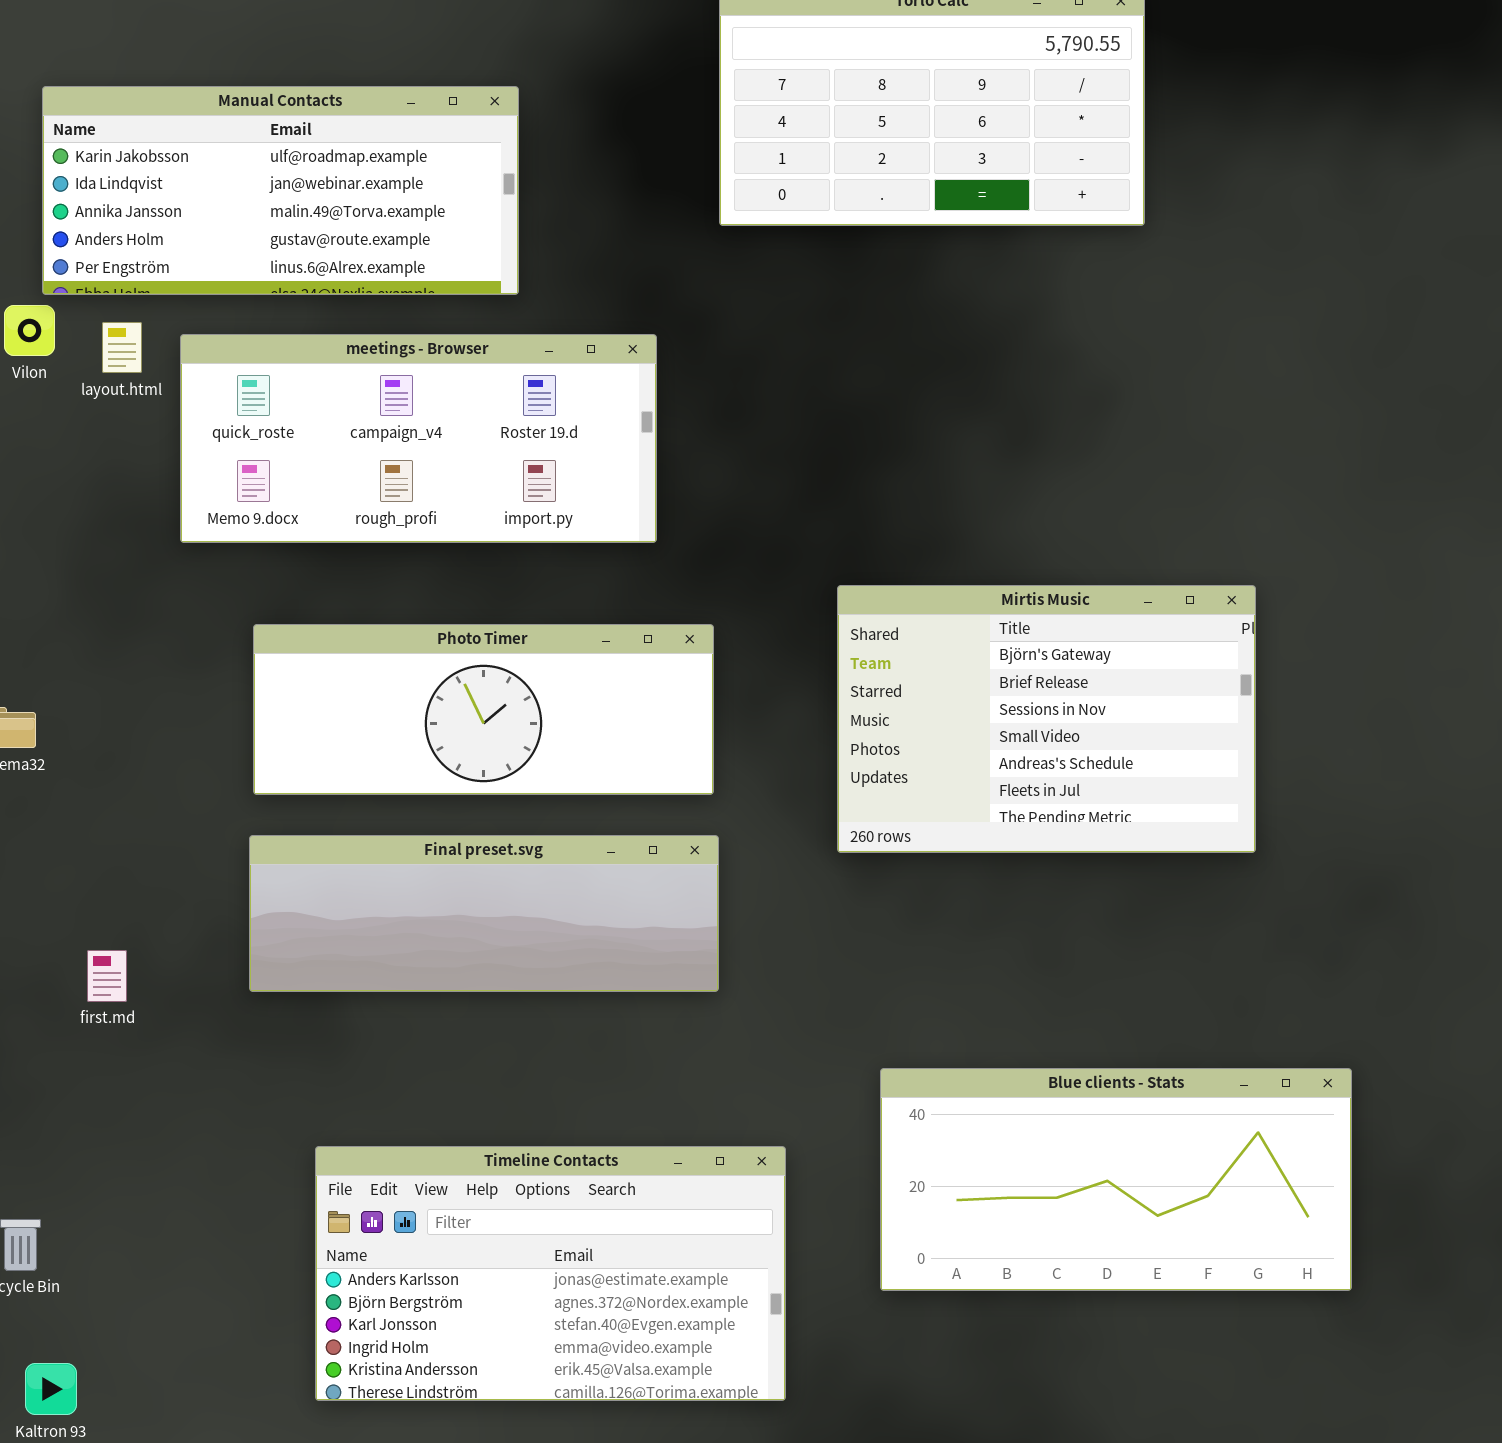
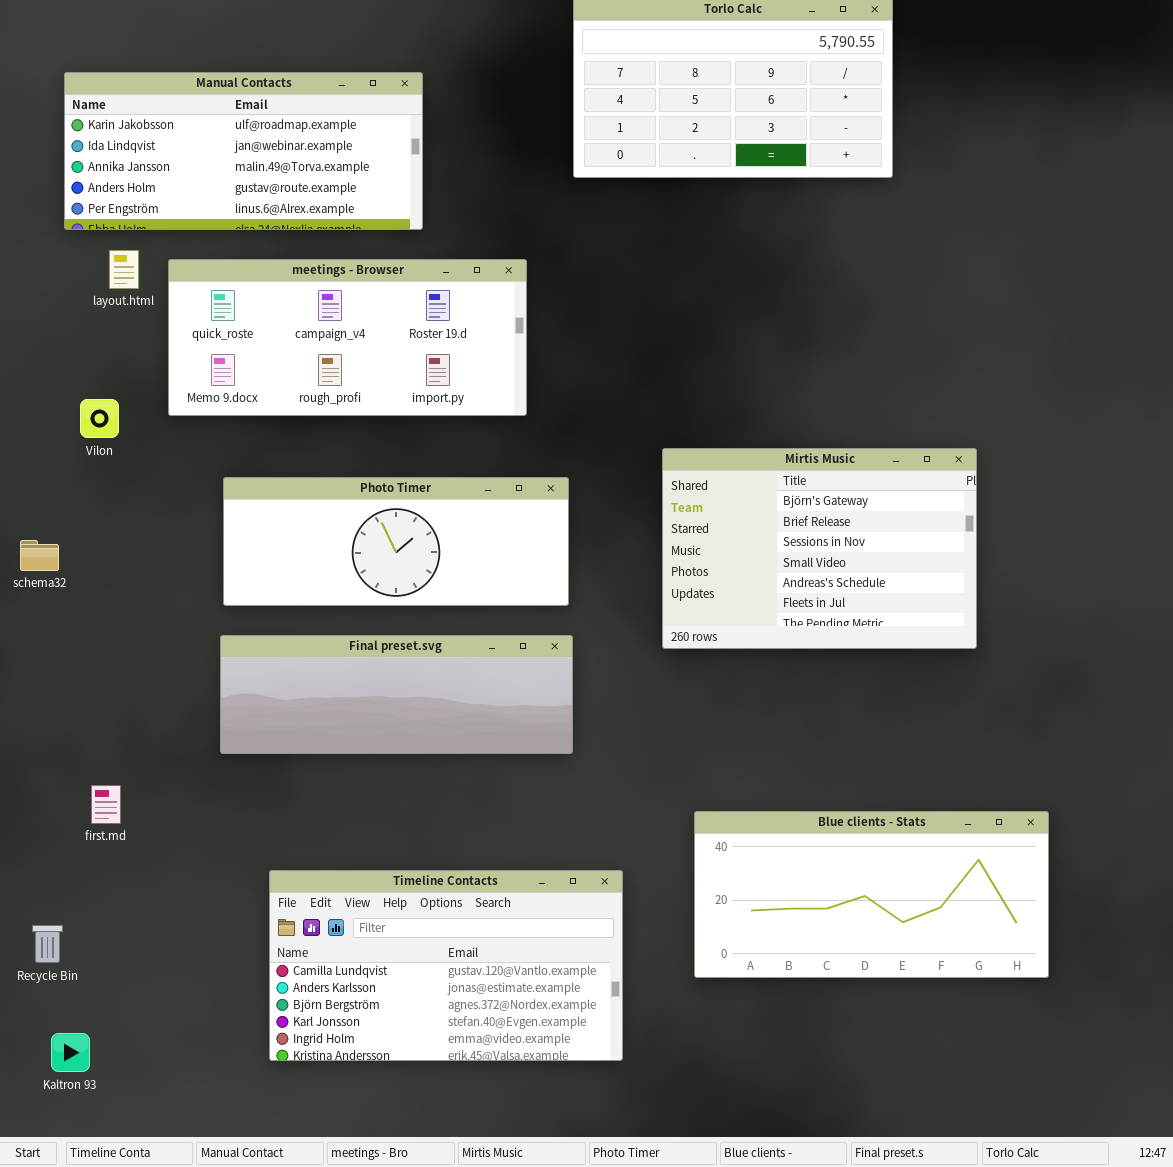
Vilon: [4,305,55,356] -> [80,399,119,438], moved
first.md: [87,950,127,1002] -> [91,785,121,824], moved
Timeline Contacts: [315,1146,786,1401] -> [269,870,623,1061], scrolled up 1 row

